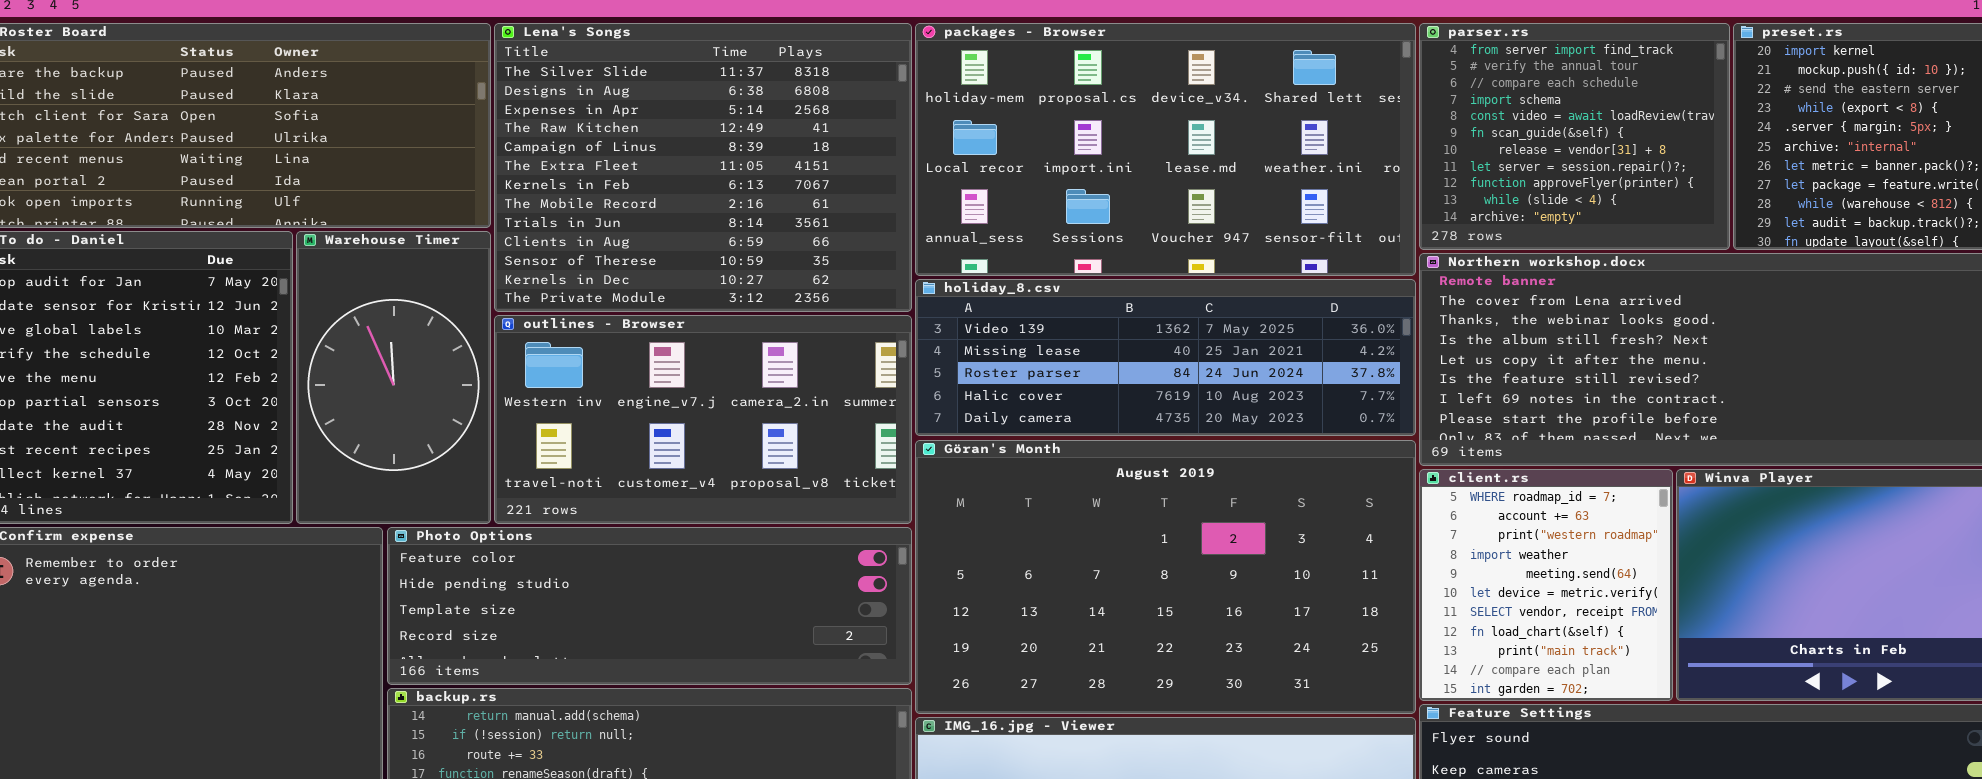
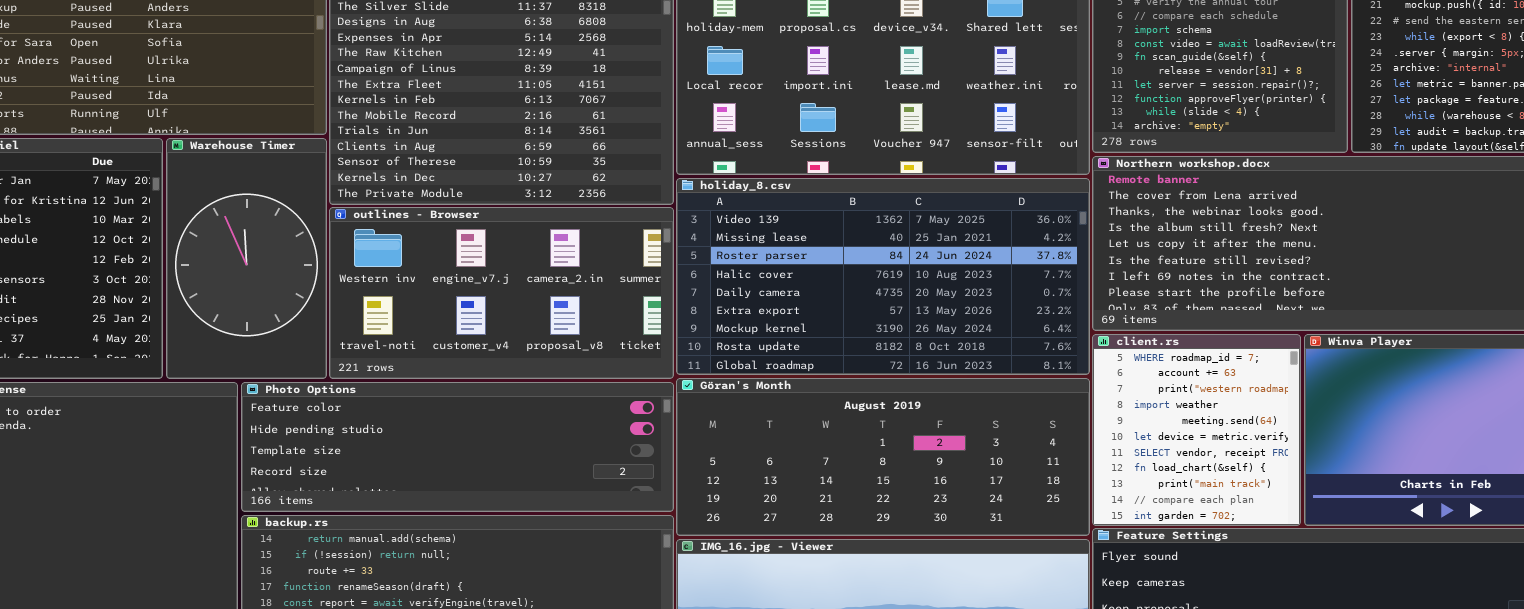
holiday_8.csv: [915,279,1416,436] -> [676,178,1090,375], resized
Göran's Month: [915,440,1416,714] -> [676,378,1090,536], resized

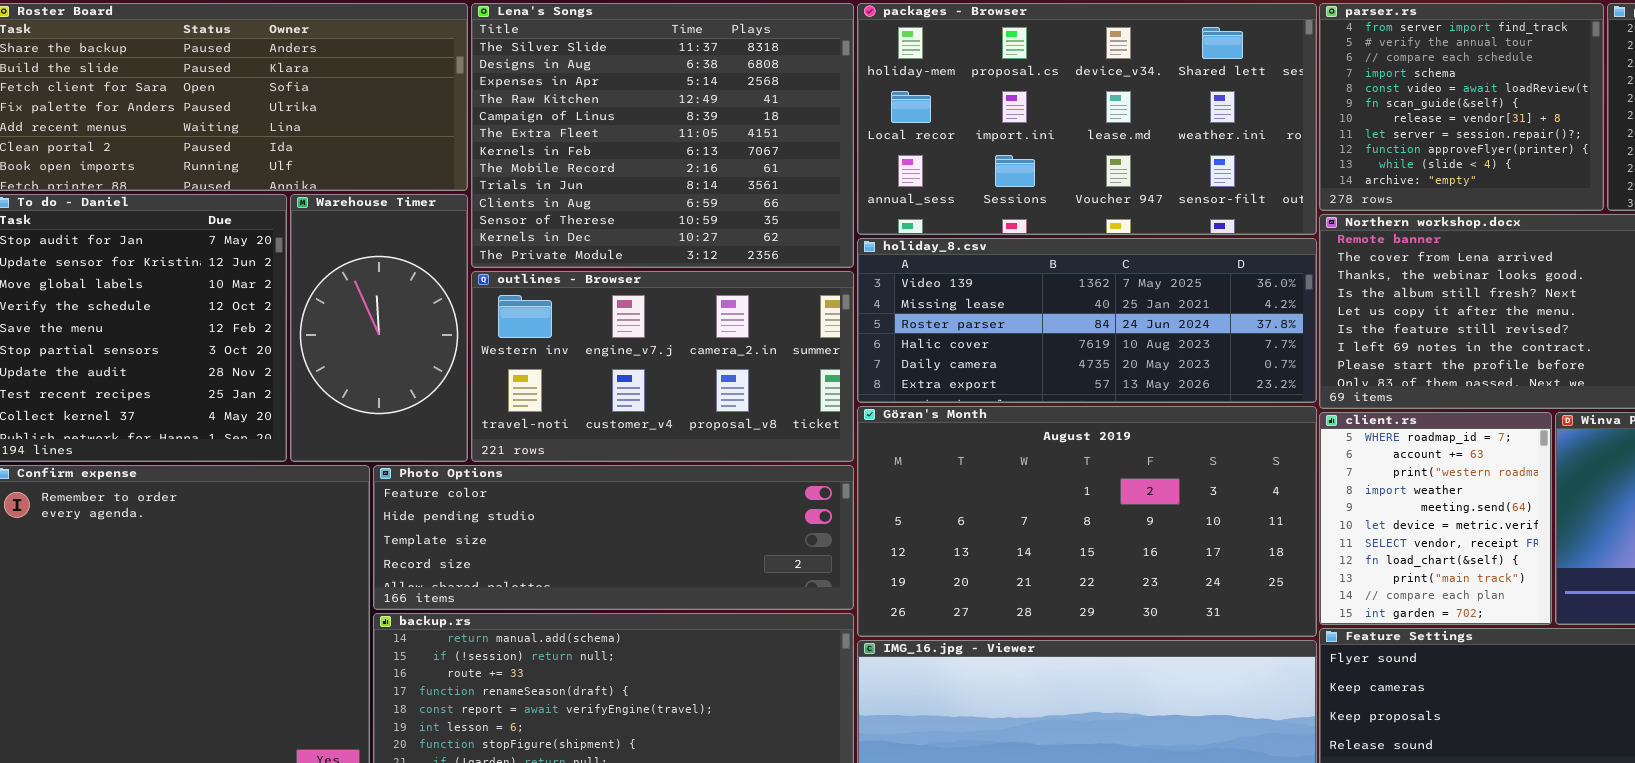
holiday_8.csv: [676,178,1090,375] -> [857,238,1317,403], resized
Göran's Month: [676,378,1090,536] -> [857,406,1317,637], resized

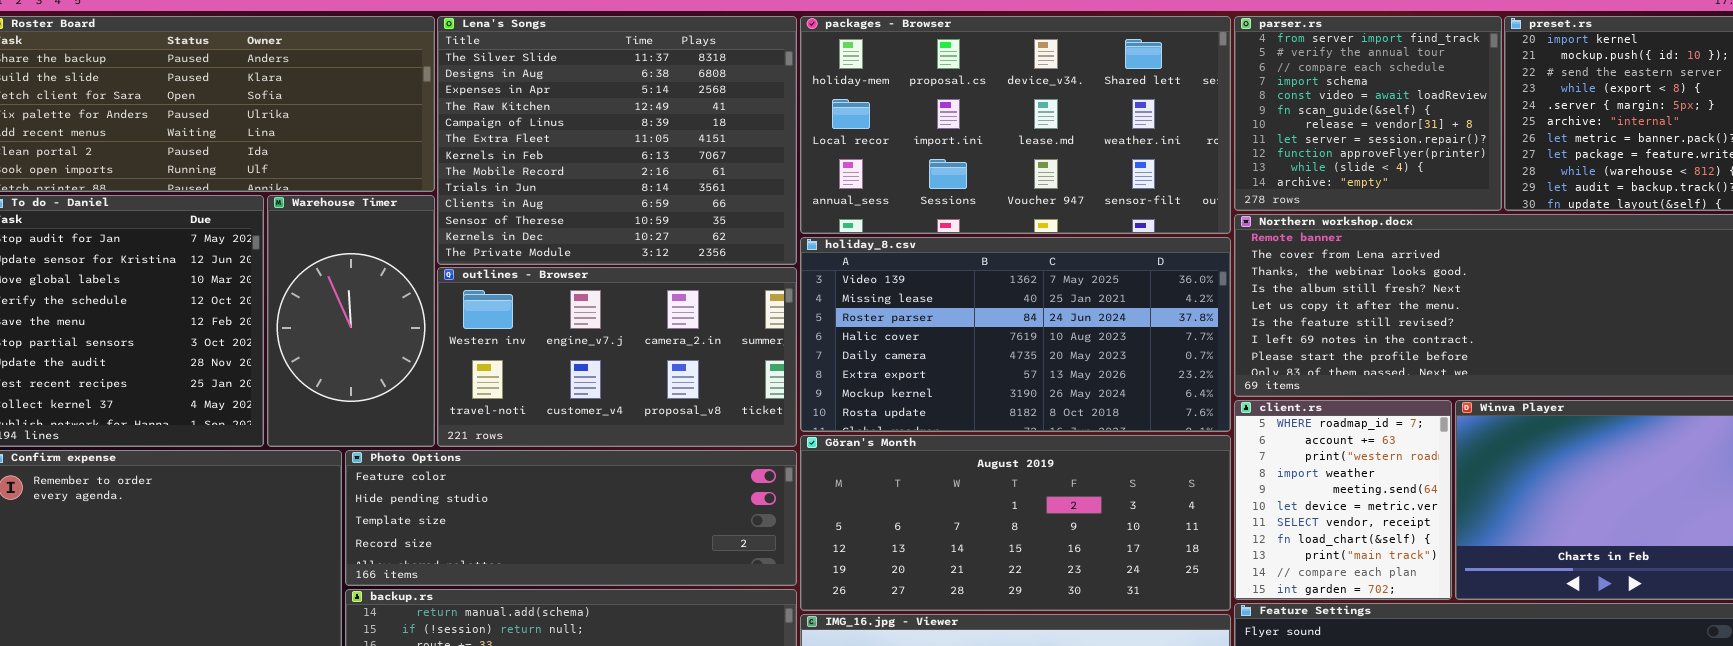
holiday_8.csv: [857,238,1317,403] -> [800,237,1231,432], resized
Göran's Month: [857,406,1317,637] -> [800,435,1231,611], resized

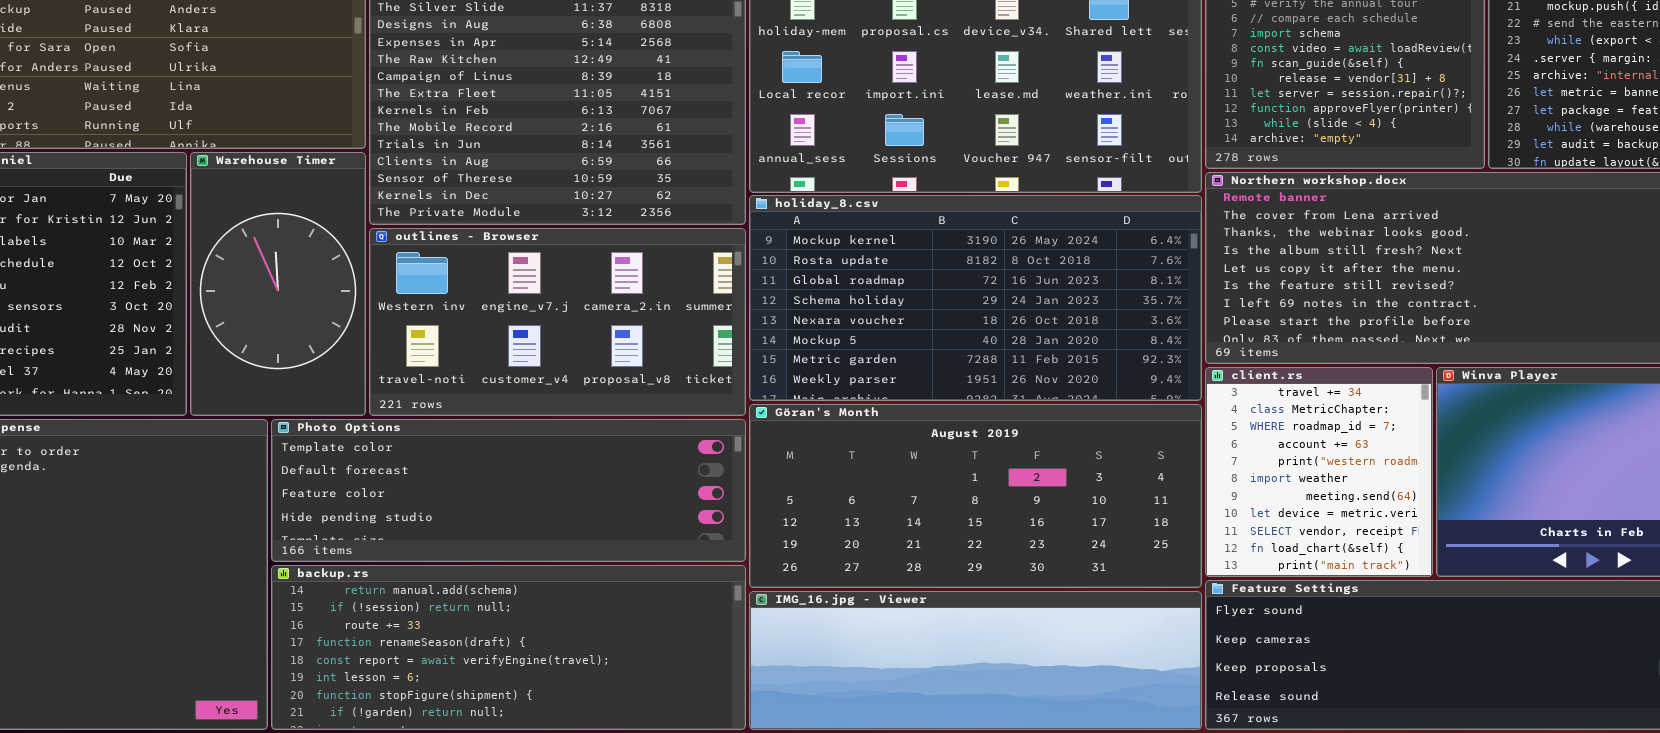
holiday_8.csv: [800,237,1231,432] -> [749,195,1202,401], scrolled down 6 rows
client.rs: [1234,400,1452,600] -> [1205,367,1433,577], scrolled up 2 rows
Photo Options: [345,450,797,586] -> [271,419,746,562], scrolled up 2 rows

